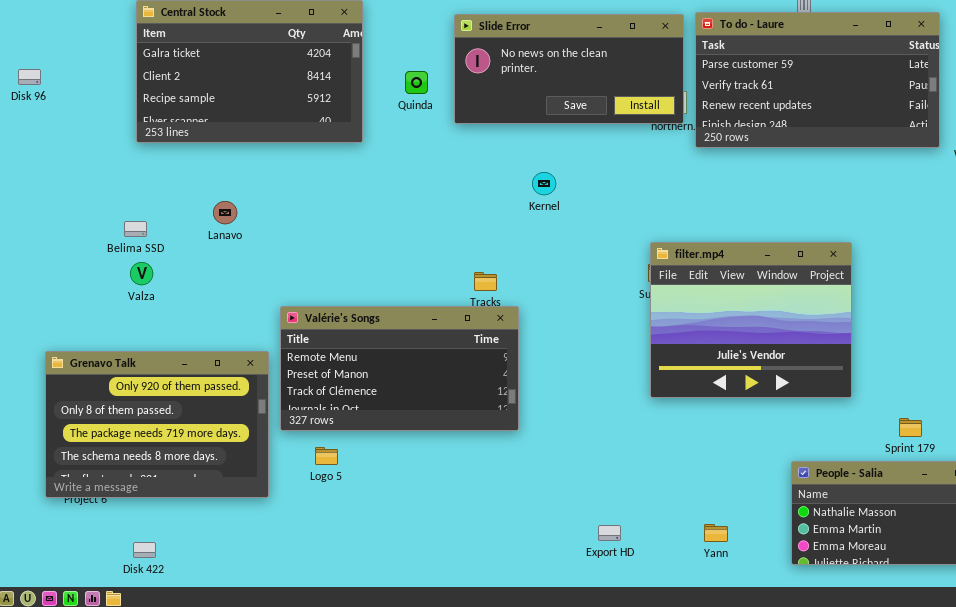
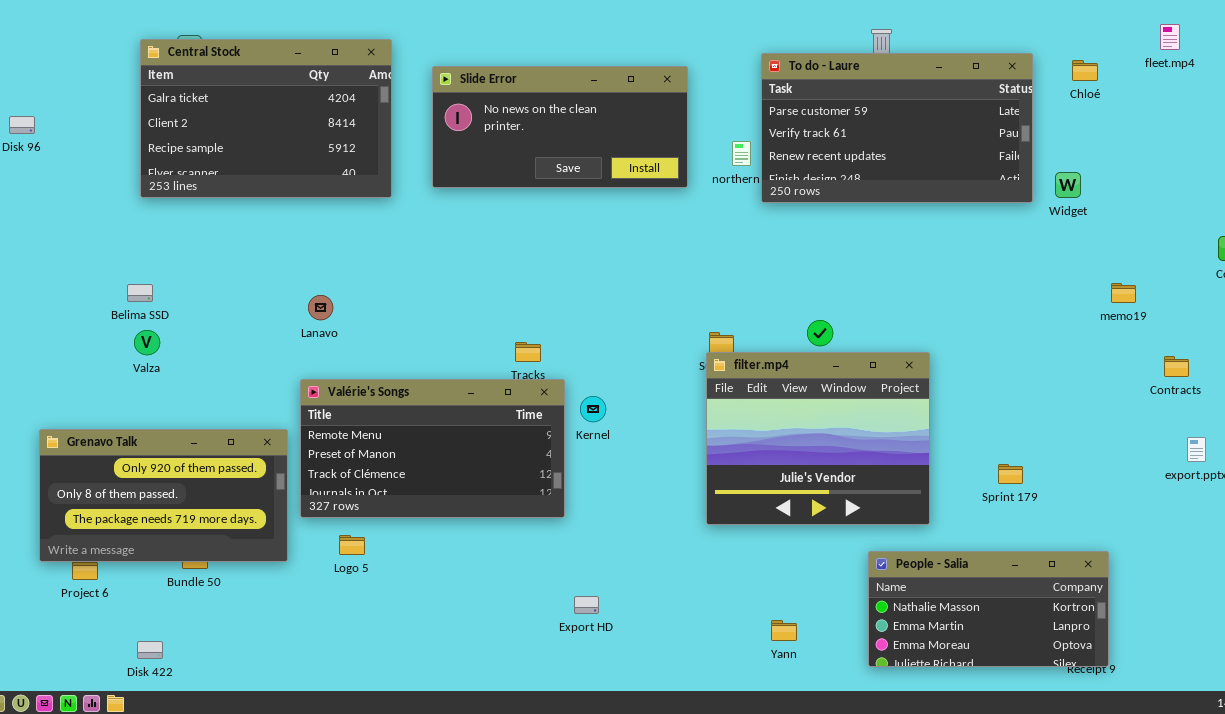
Slide Error: [454,14,684,124] -> [432,66,688,188], moved
Kernel: [532,172,556,195] -> [580,396,606,422], moved
Lanavo: [213,201,237,224] -> [308,295,333,320], moved
filter.mp4: [650,242,852,398] -> [706,352,930,525], moved
Grenavo Talk: [45,351,269,498] -> [39,429,288,562], resized
Sprint 179: [899,418,922,437] -> [998,464,1023,484], moved
Export HD: [598,525,621,541] -> [574,596,599,614], moved

